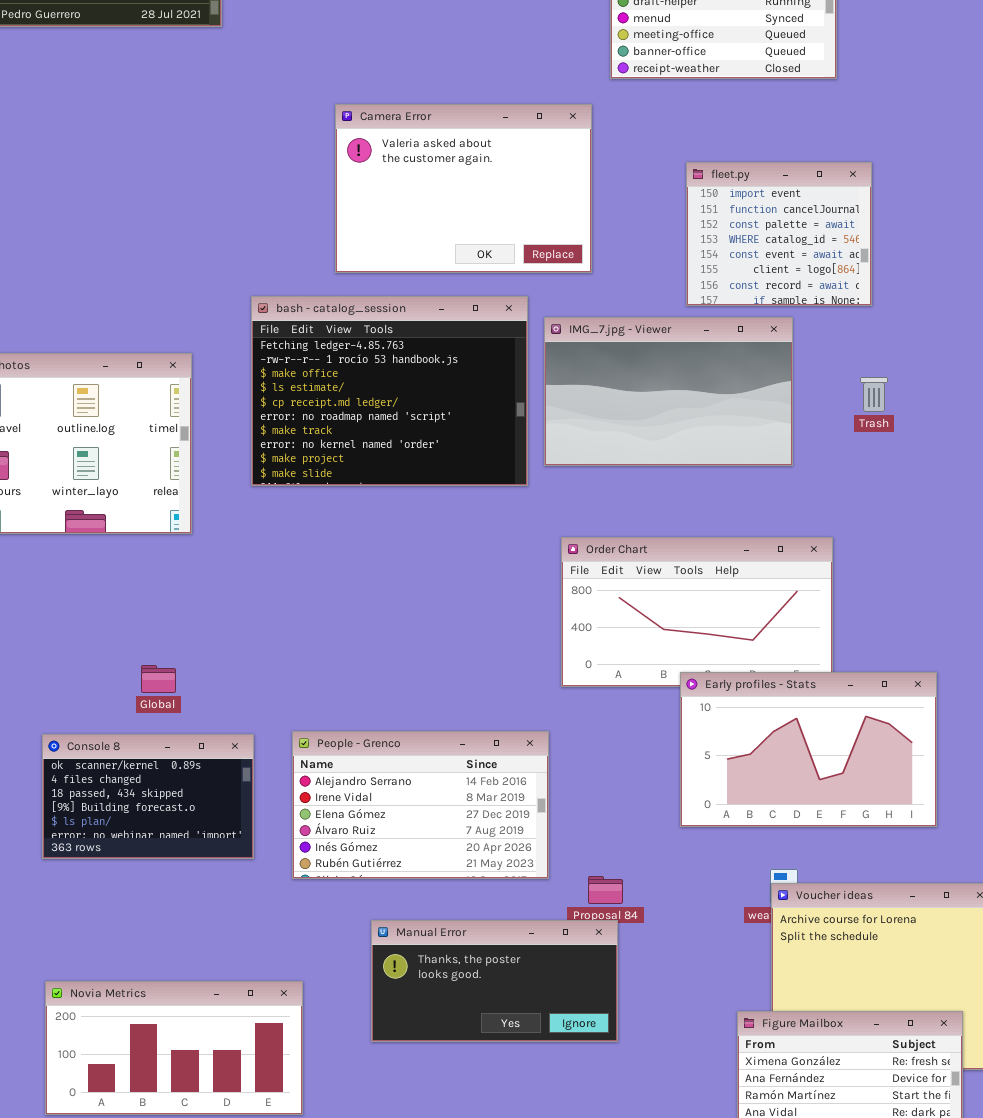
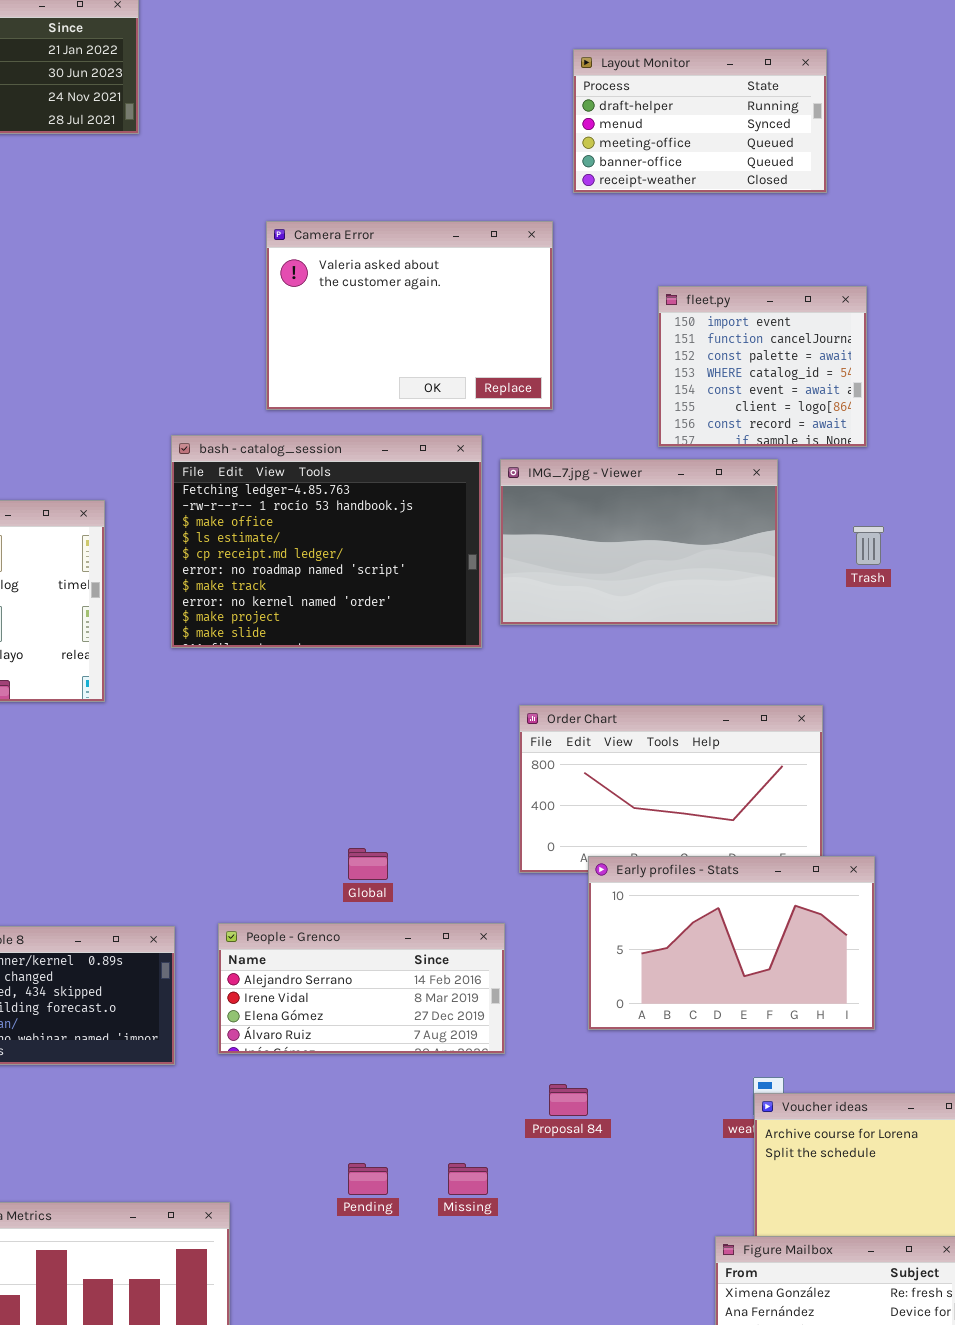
Global: [141,665,176,693] -> [348,848,388,880], moved
Early profiles - Stats: [680,672,937,827] -> [588,856,875,1030], moved
People - Grenco: [292,731,549,879] -> [218,923,505,1054], resized
Manual Error: [371,920,618,1042] -> none, closed

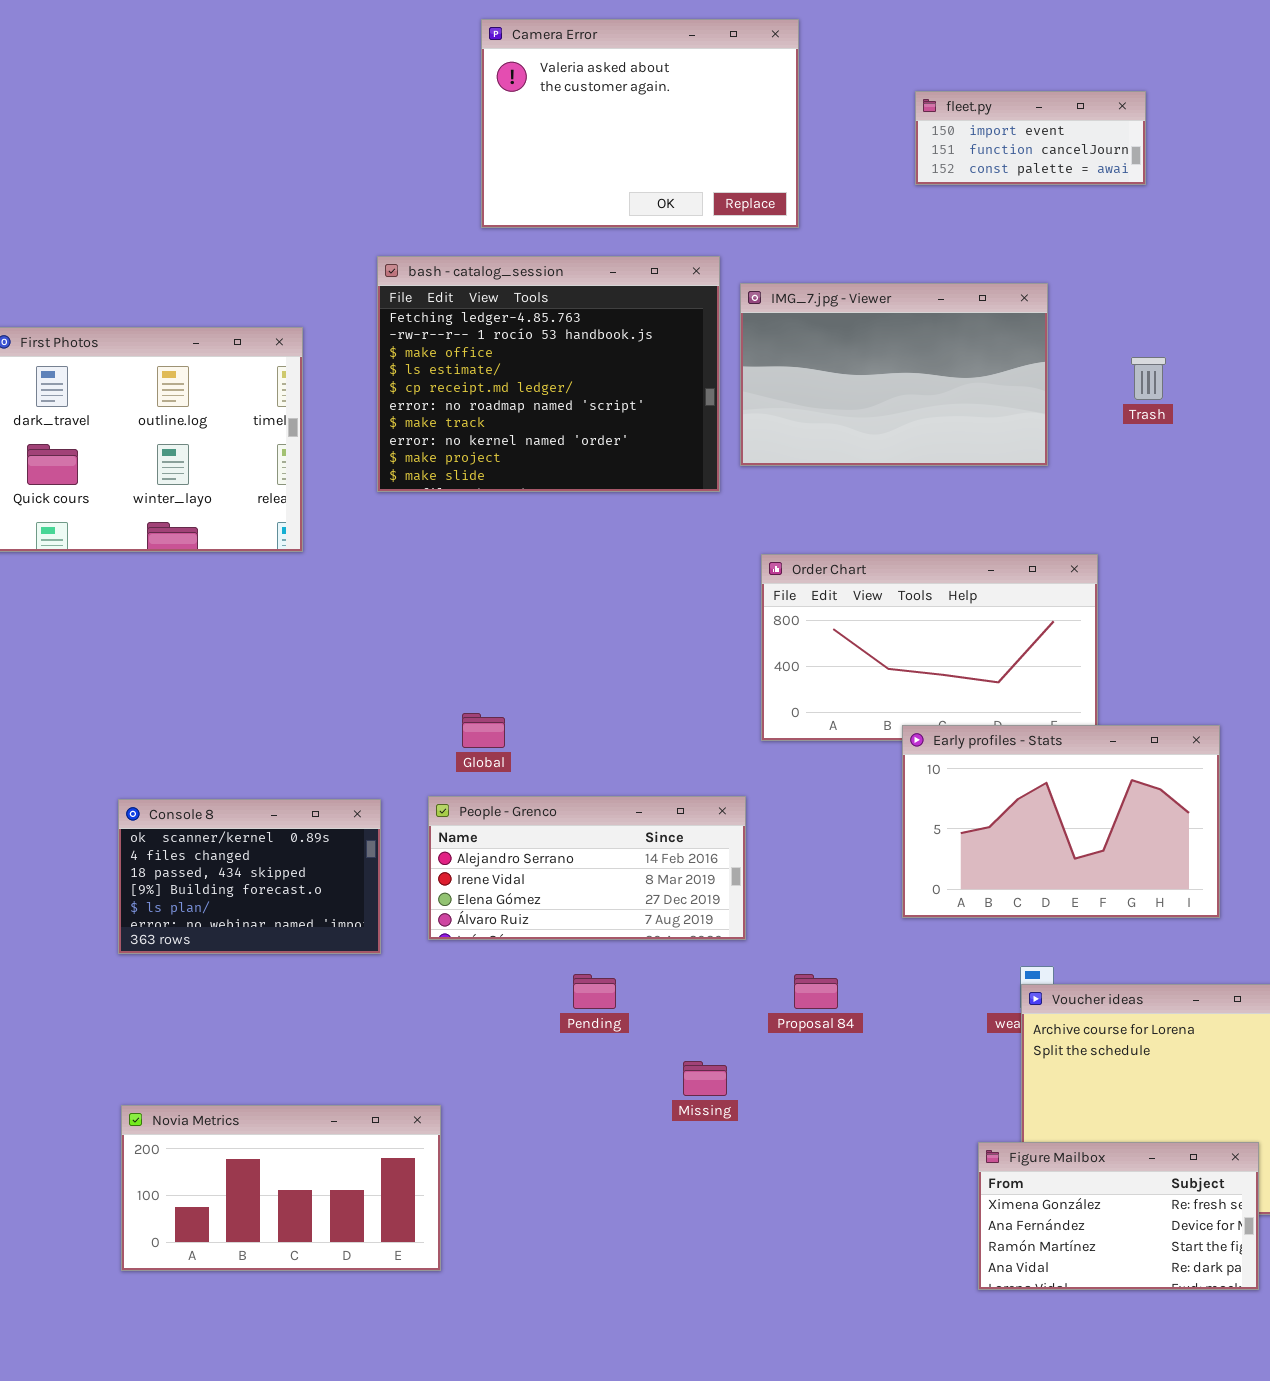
fleet.py: [658,286,867,447] -> [915,91,1146,185], resized
Global: [348,848,388,880] -> [462,713,505,748], moved
Early profiles - Stats: [588,856,875,1030] -> [902,725,1220,918], moved
Pending: [348,1163,388,1195] -> [573,974,616,1009], moved

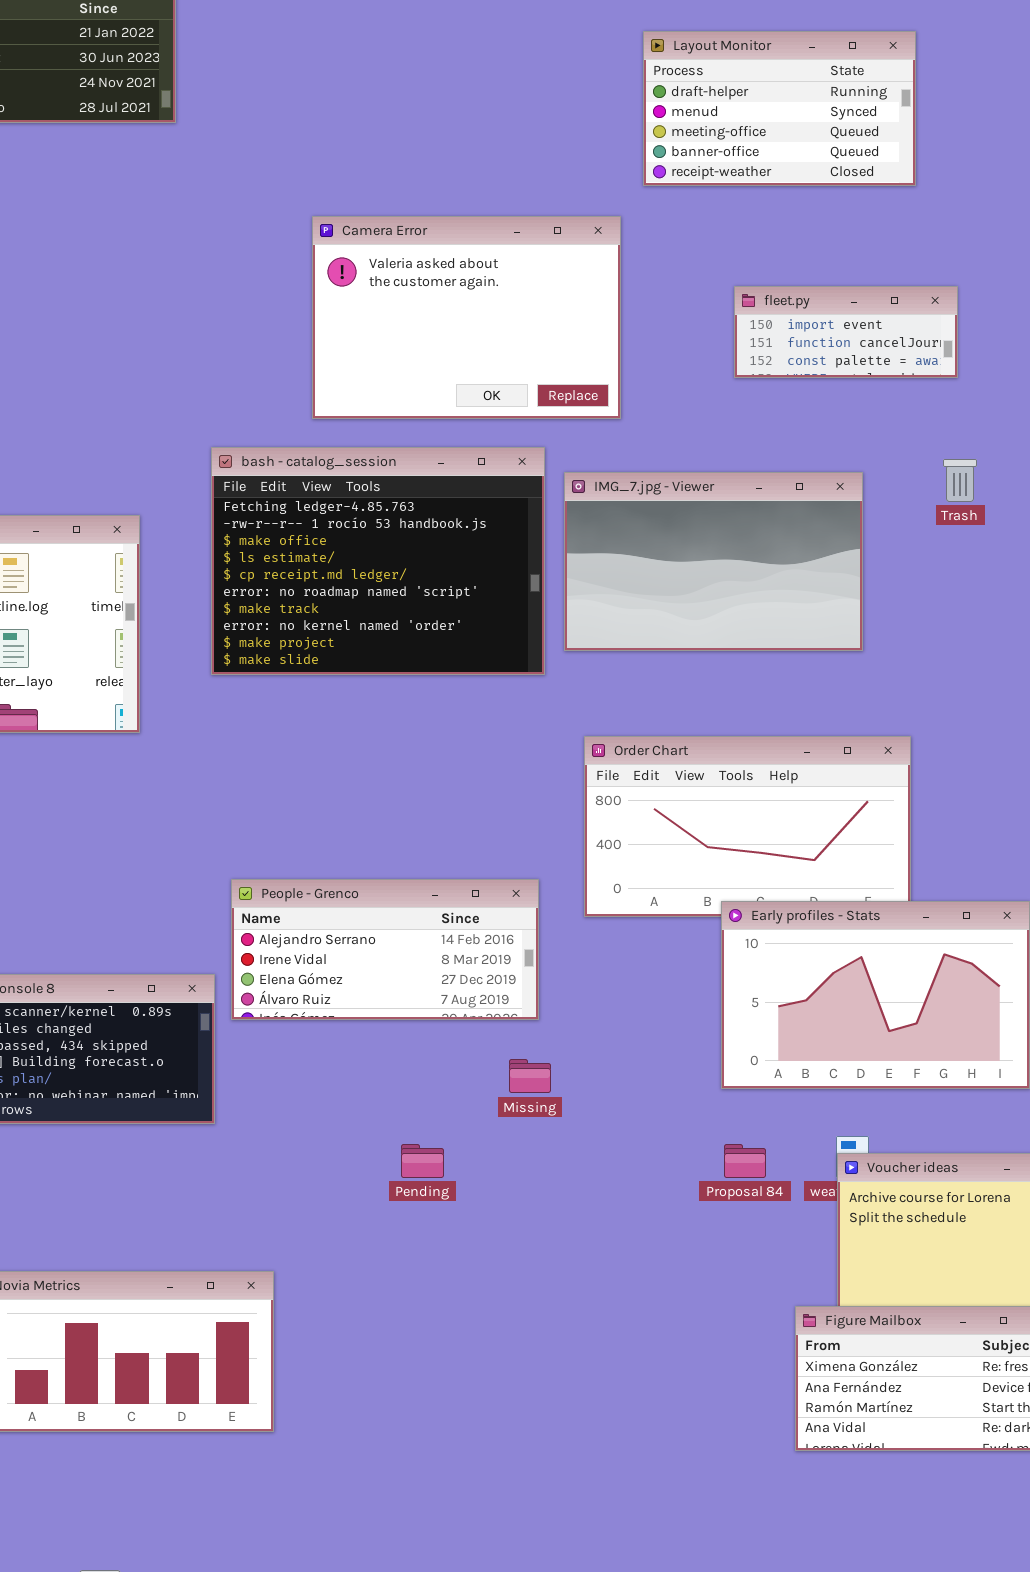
Trash: [1131,357,1166,400] -> [943,459,977,502], moved
People - Grenco: [428,796,746,940] -> [231,879,539,1020], moved
Proposal 84: [794,974,838,1009] -> [724,1144,766,1178], moved
Missing: [683,1061,727,1096] -> [509,1059,551,1093], moved

